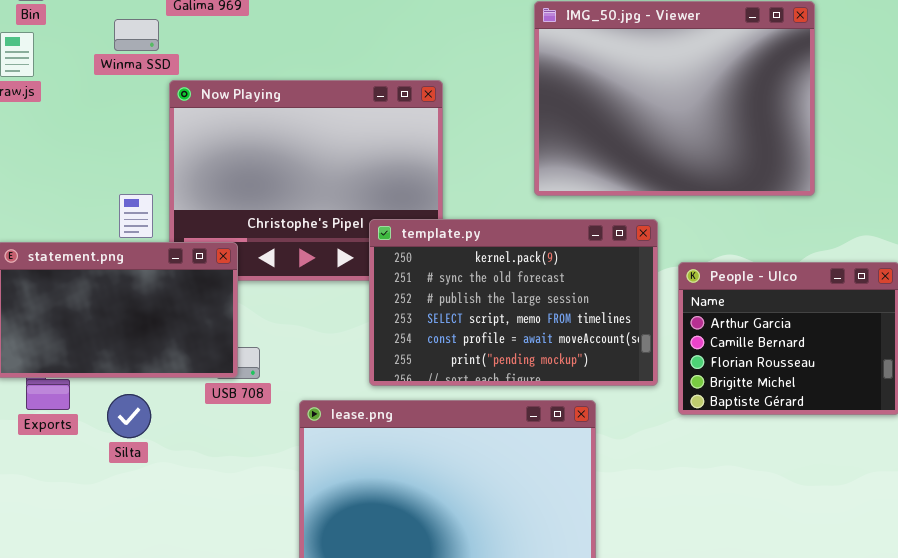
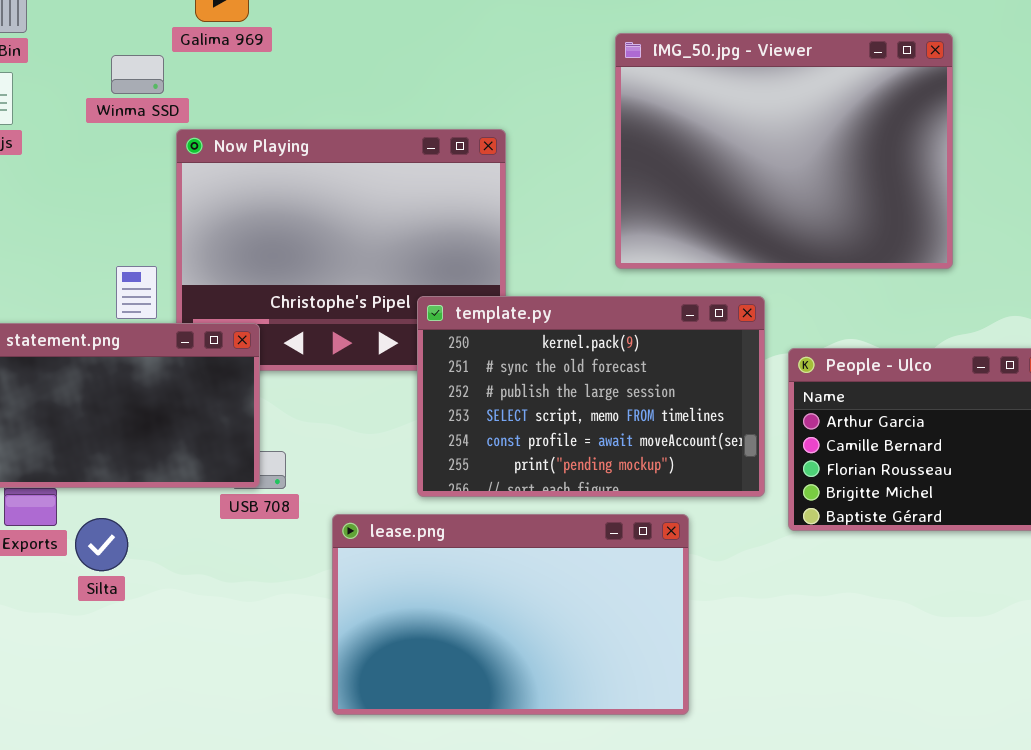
Silta: [107,394,151,438] -> [75,518,128,571], moved

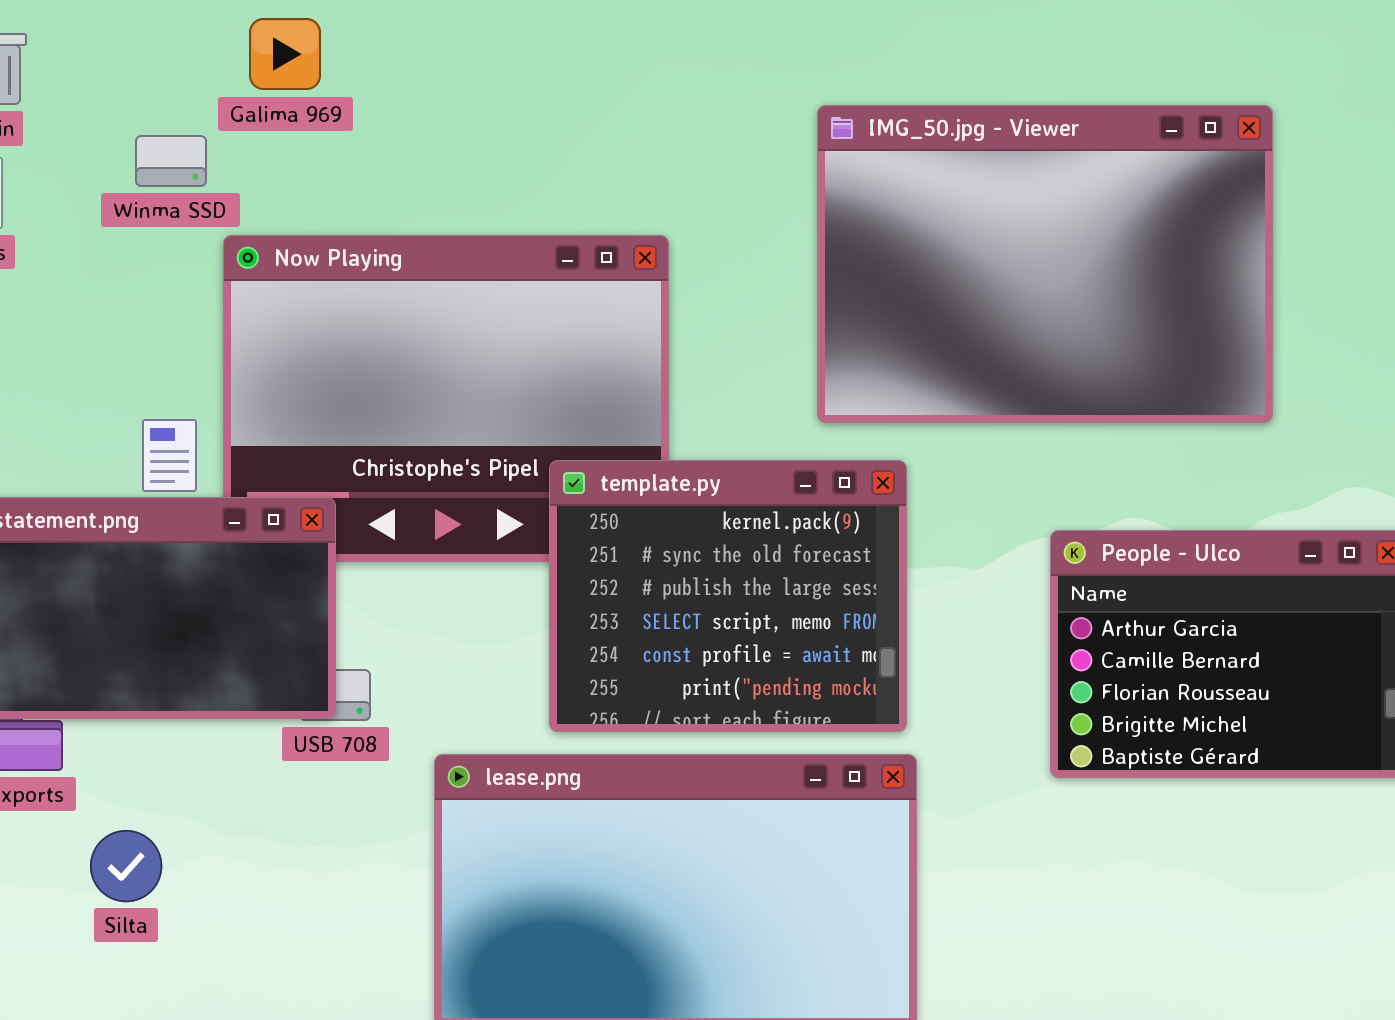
template.py: [417,296,765,497] -> [549,460,907,732], resized
Silta: [75,518,128,571] -> [90,830,162,902], moved

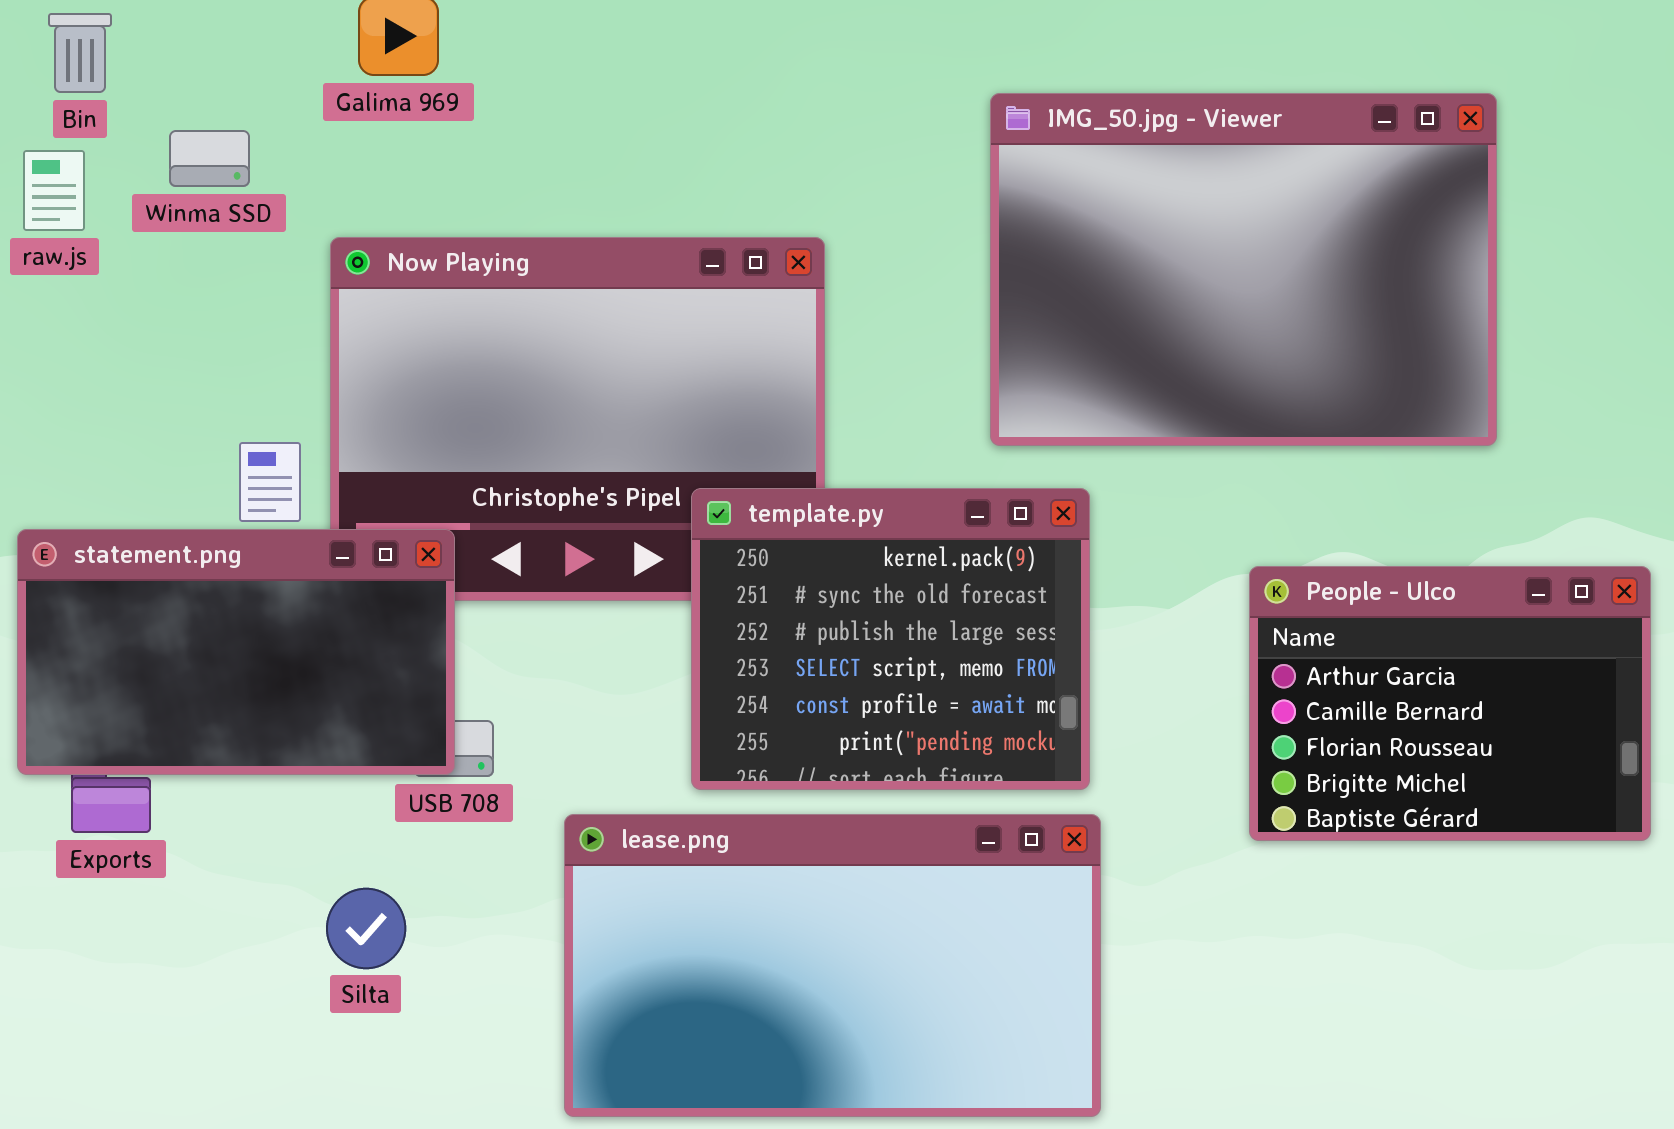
Winma SSD: [135,135,207,187] -> [169,130,250,187], moved
Silta: [90,830,162,902] -> [326,888,406,969], moved

